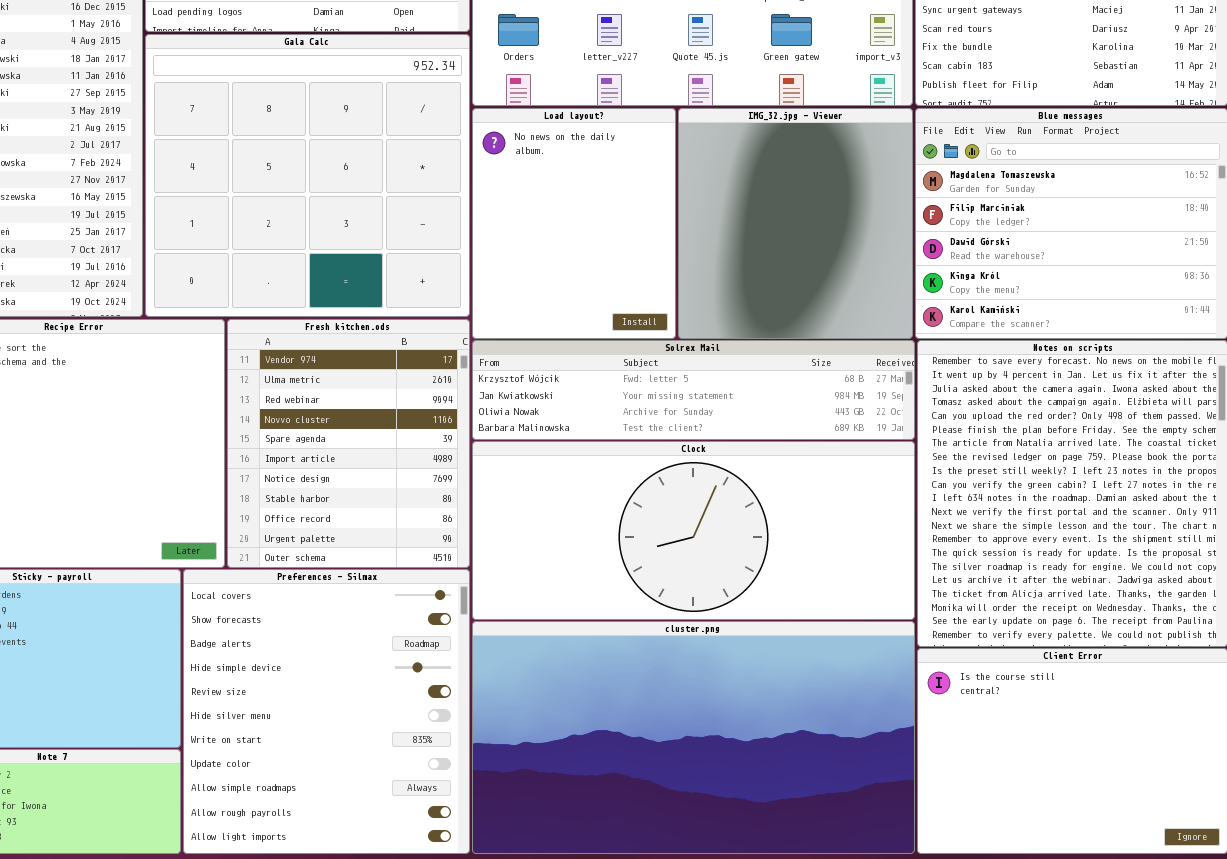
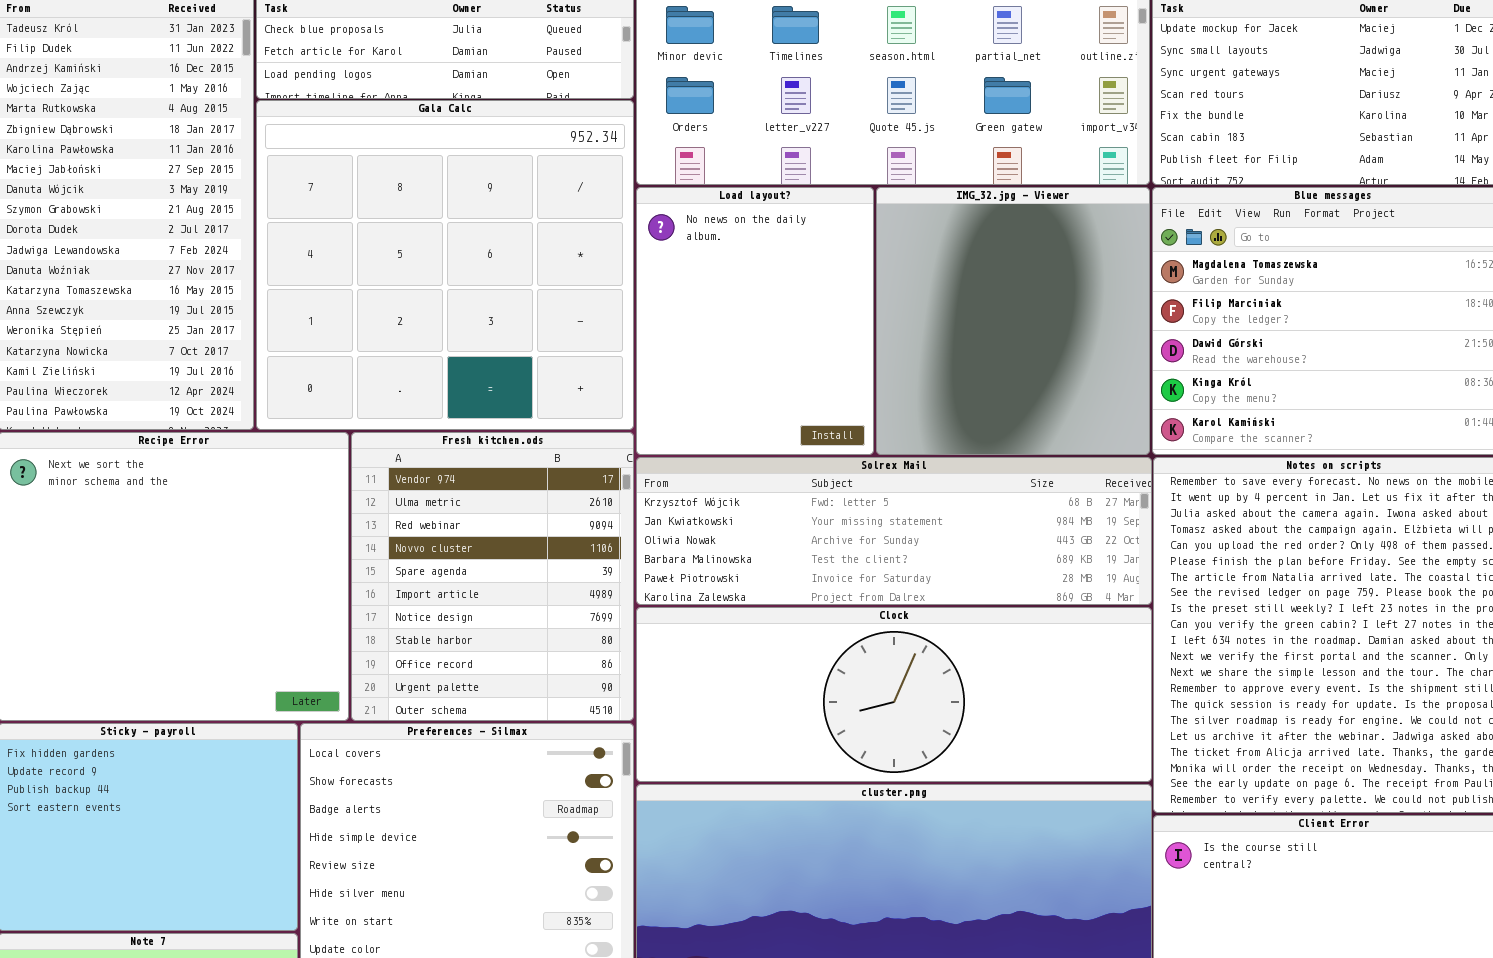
Solrex Mail: [472,340,915,440] -> [636,457,1152,605], resized
Clock: [472,441,915,620] -> [636,607,1152,782], resized

